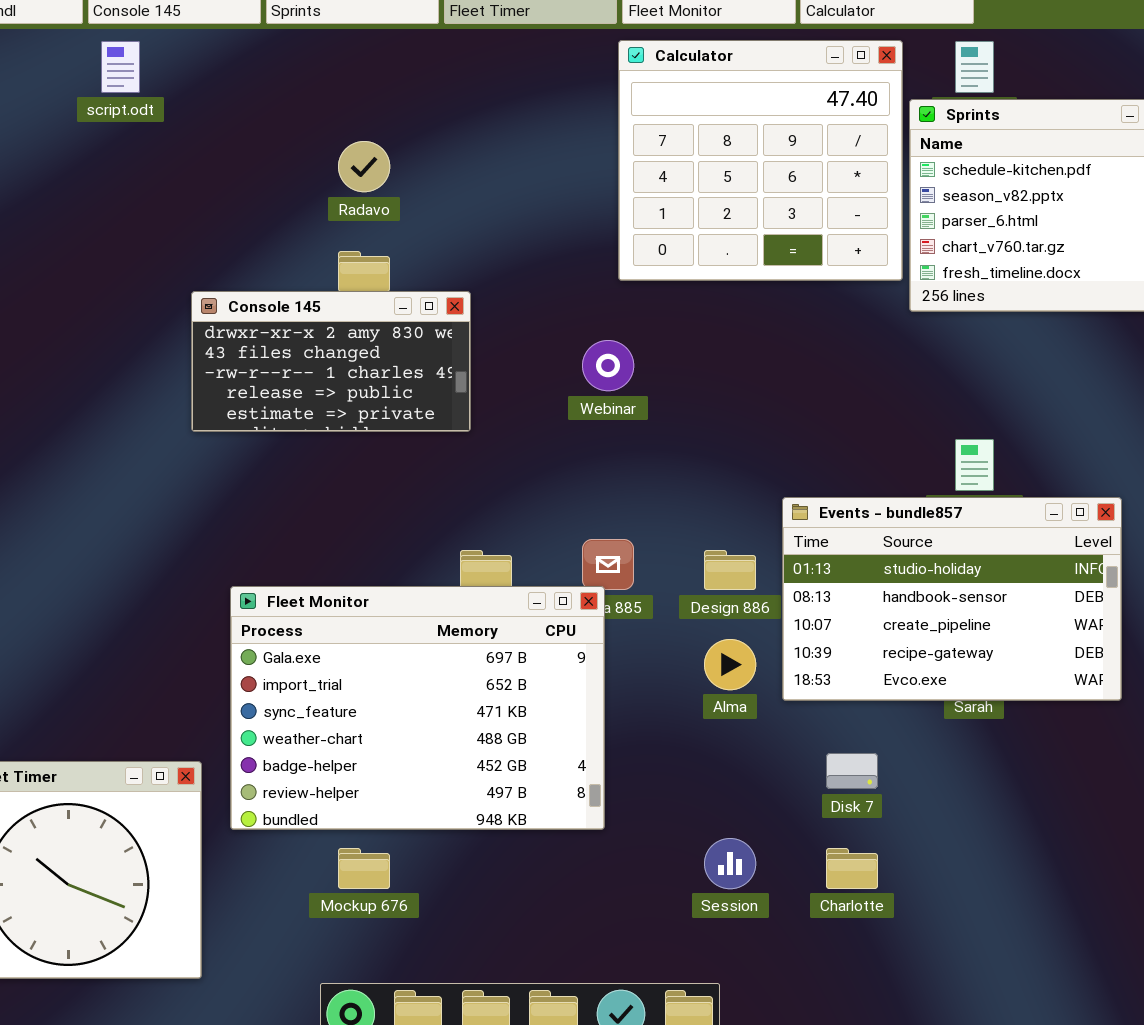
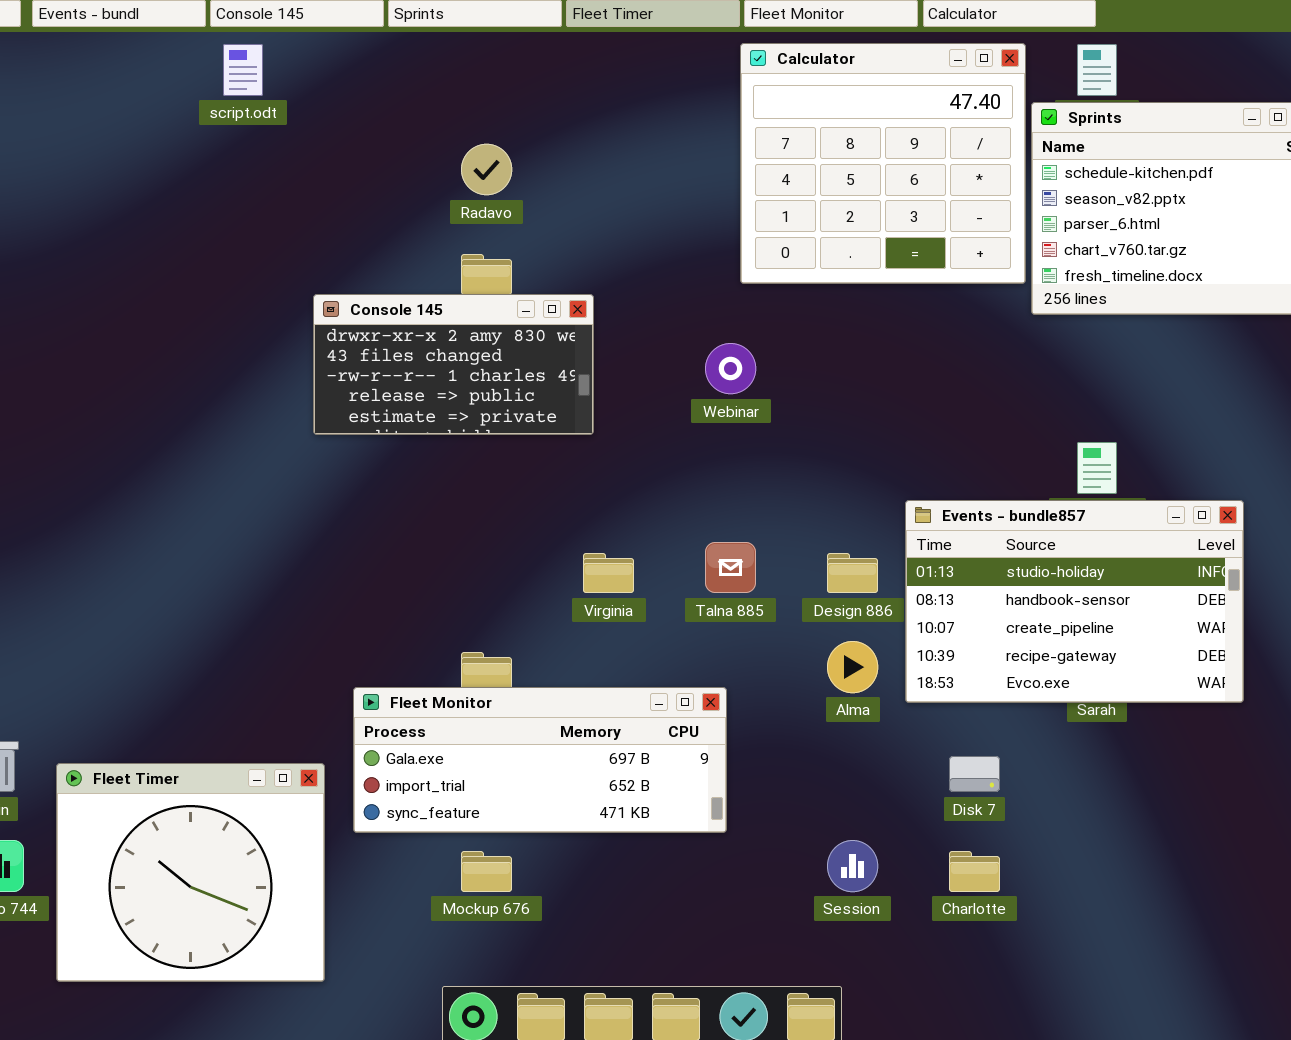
Fleet Monitor: [230,586,605,830] -> [353,687,727,833], resized

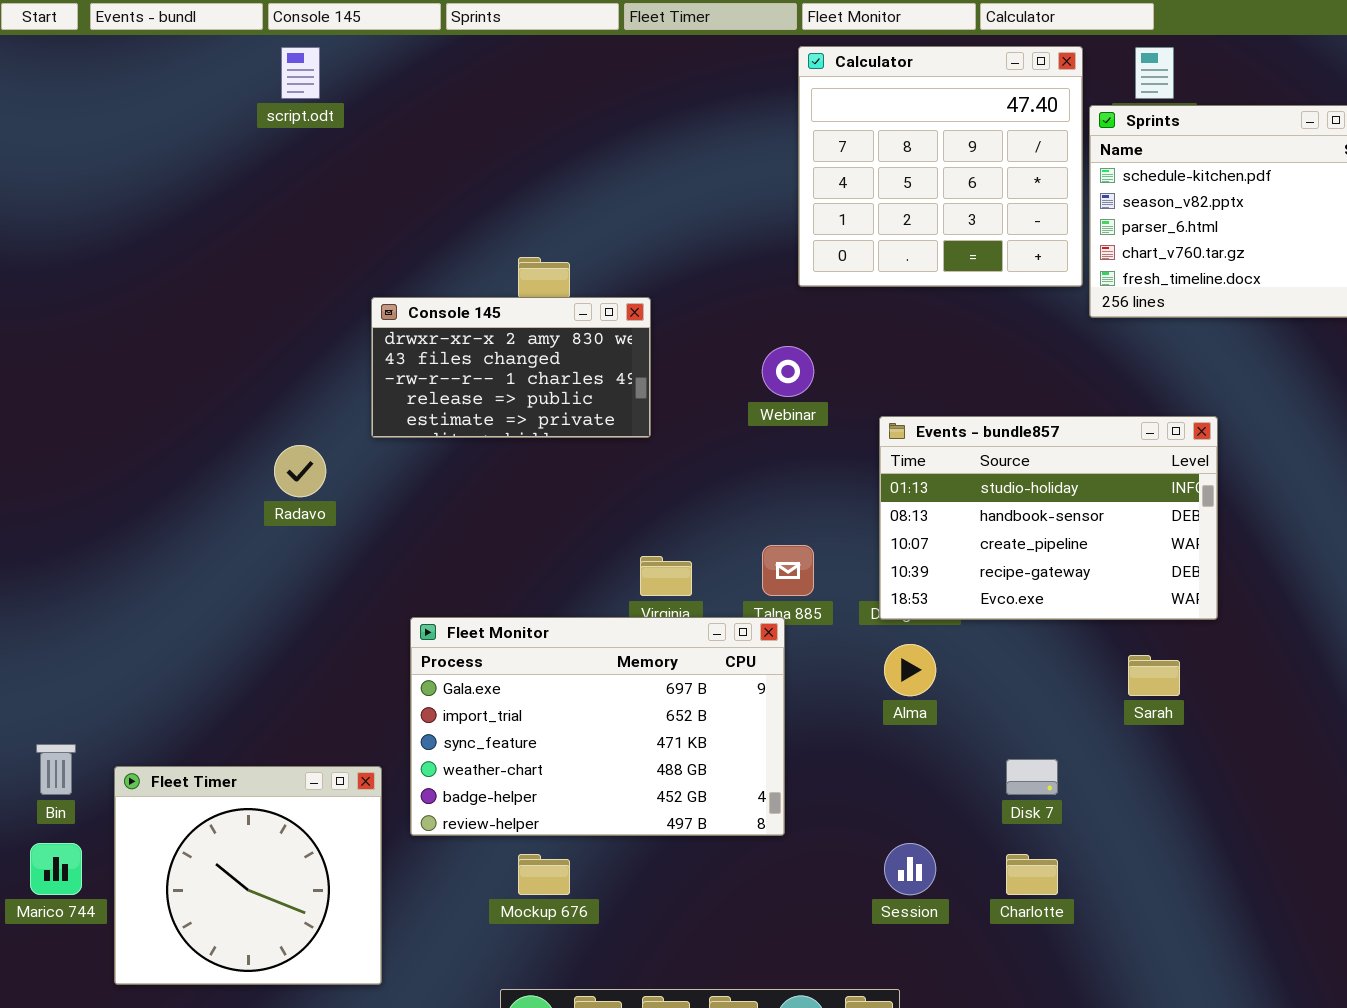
Radavo: [461,144,512,195] -> [274,445,326,497], moved
Events - bundle857: [905,500,1244,703] -> [879,416,1218,620], moved
Fleet Monitor: [353,687,727,833] -> [410,617,785,836], resized

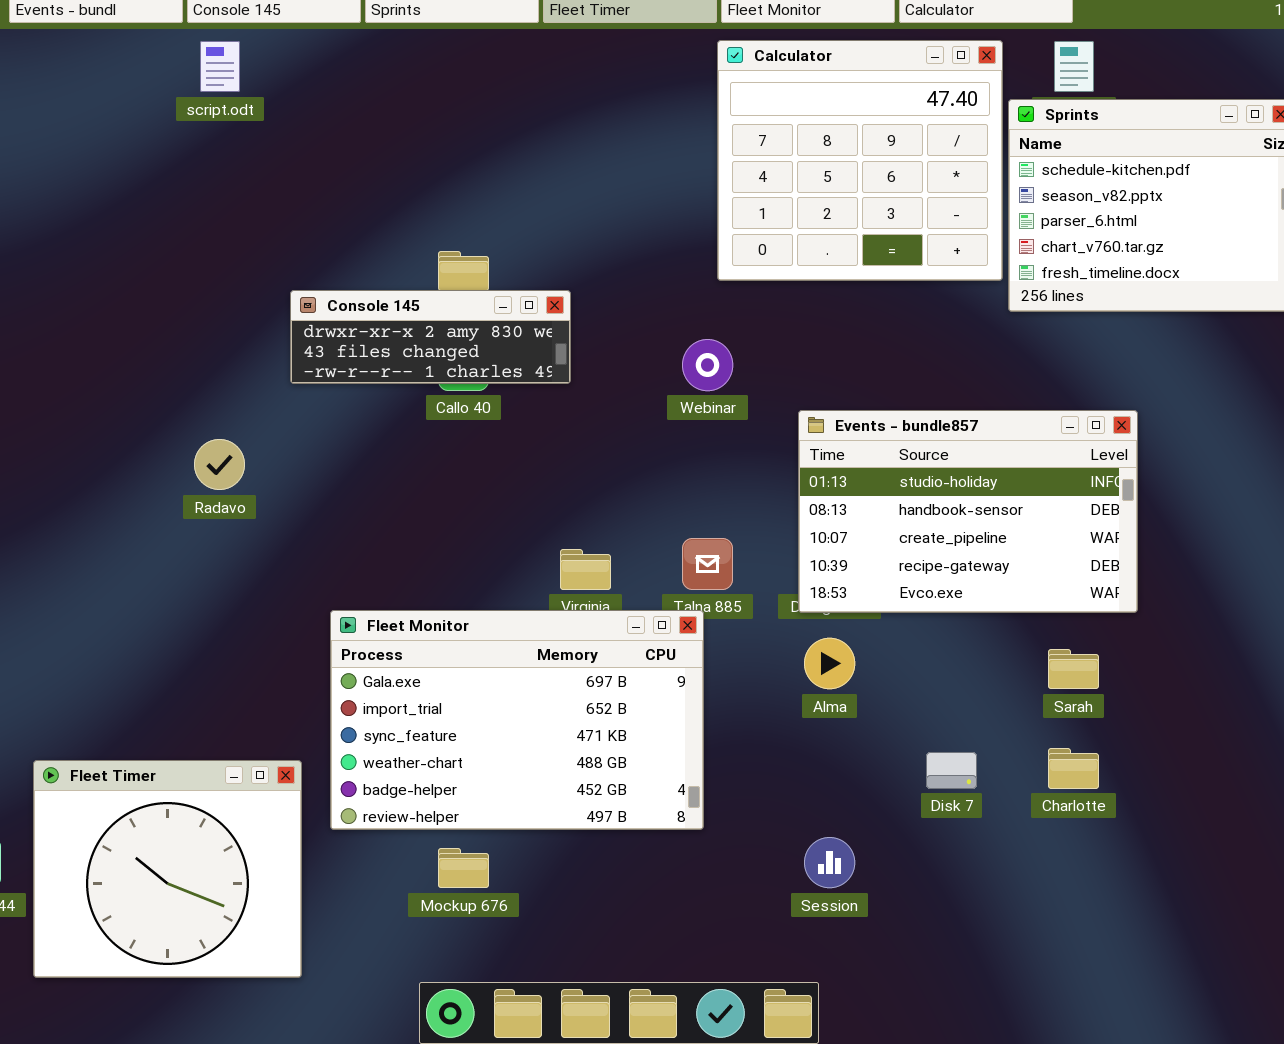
Console 145: [371,297,651,438] -> [290,290,571,384], resized
Charlotte: [1006,854,1058,895] -> [1048,748,1099,789], moved

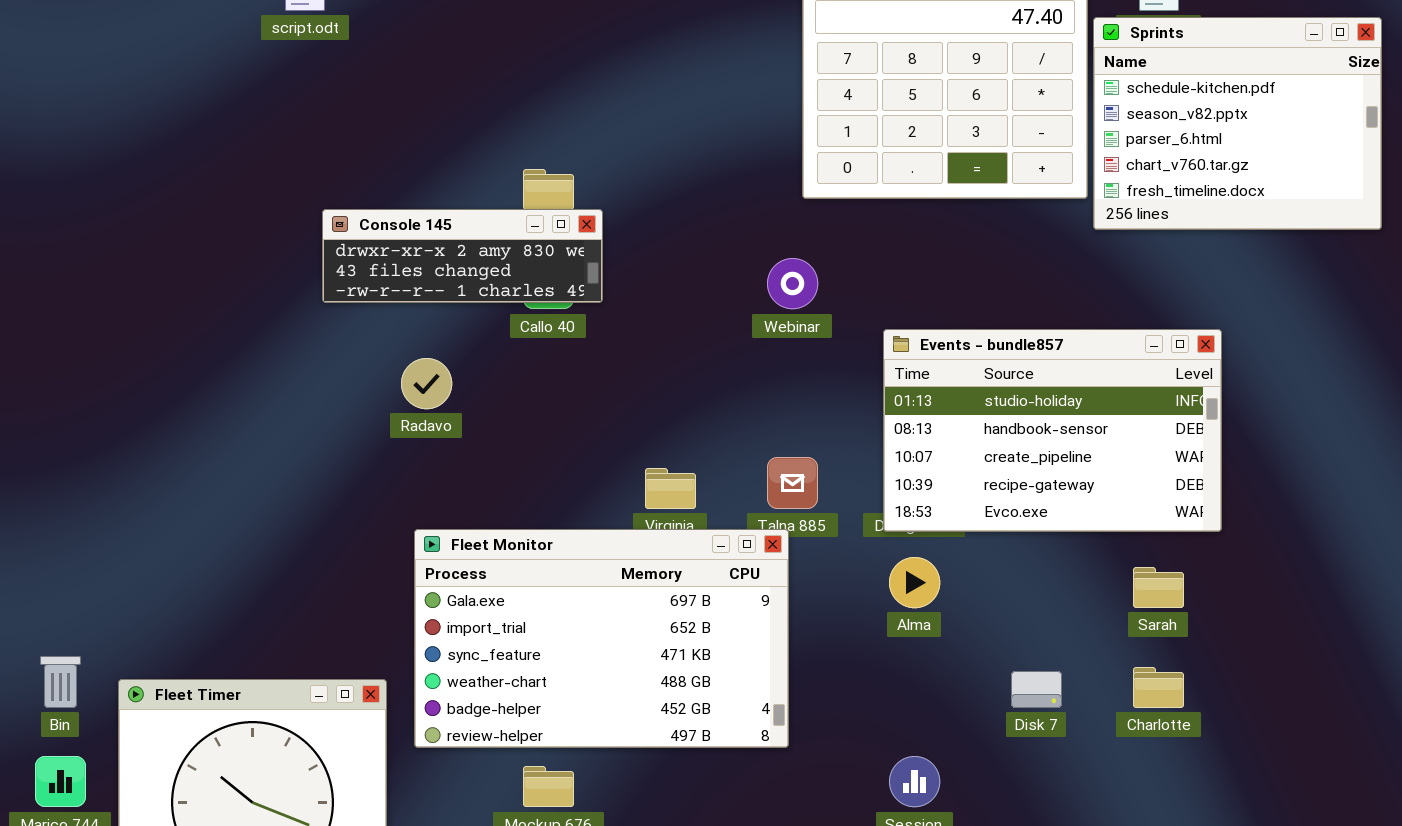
Console 145: [290,290,571,384] -> [322,209,603,303], moved
Radavo: [194,439,245,490] -> [401,358,452,409], moved

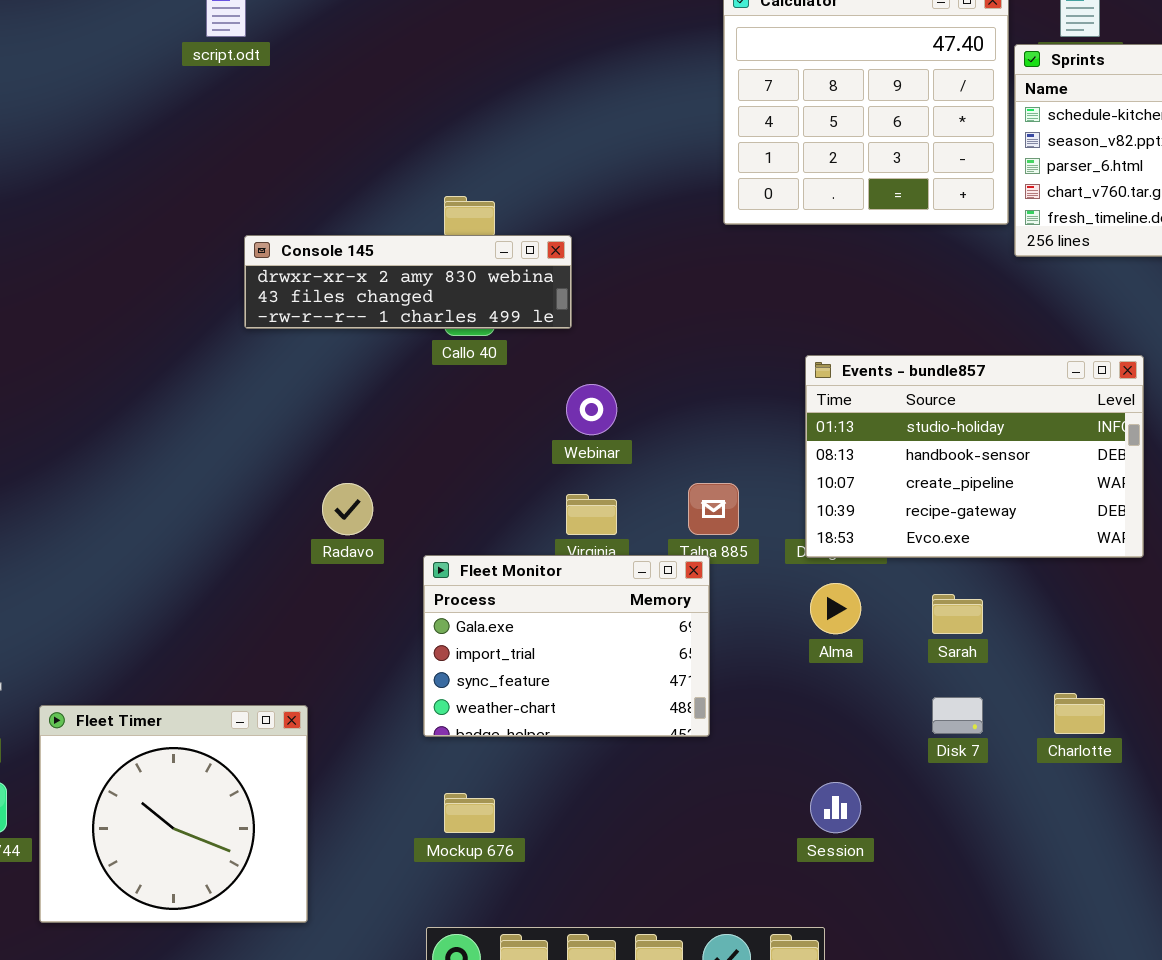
Console 145: [322,209,603,303] -> [244,235,572,329], resized
Webinar: [767,258,818,309] -> [566,384,617,435], moved
Radavo: [401,358,452,409] -> [322,483,373,535], moved
Fleet Monitor: [414,529,789,748] -> [423,555,710,737], resized
Sarah: [1133,567,1184,608] -> [932,594,983,634], moved

